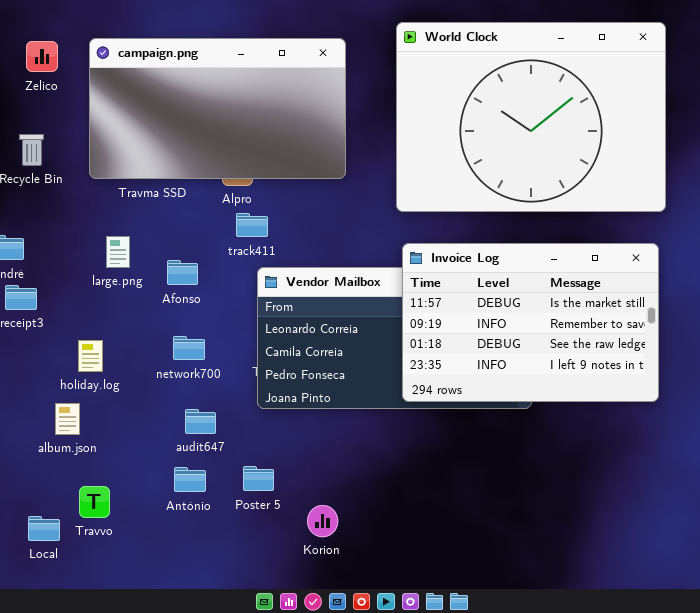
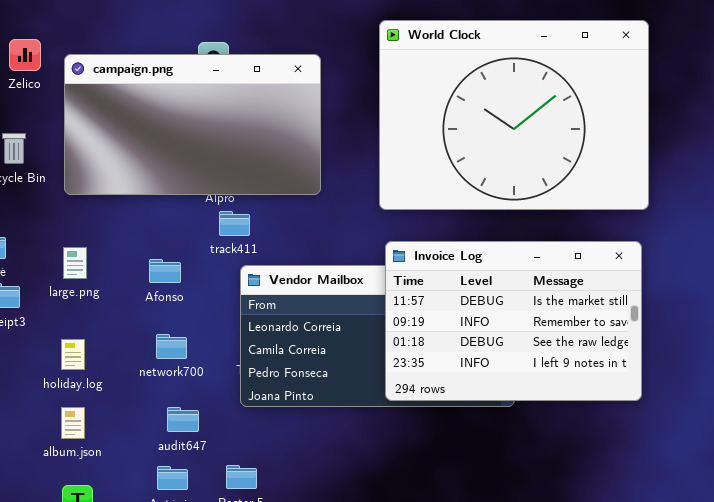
campaign.png: [89,38,346,179] -> [64,54,321,195], moved
large.png: [106,236,130,268] -> [63,247,87,279], moved
album.json: [55,403,80,435] -> [61,407,85,439], moved

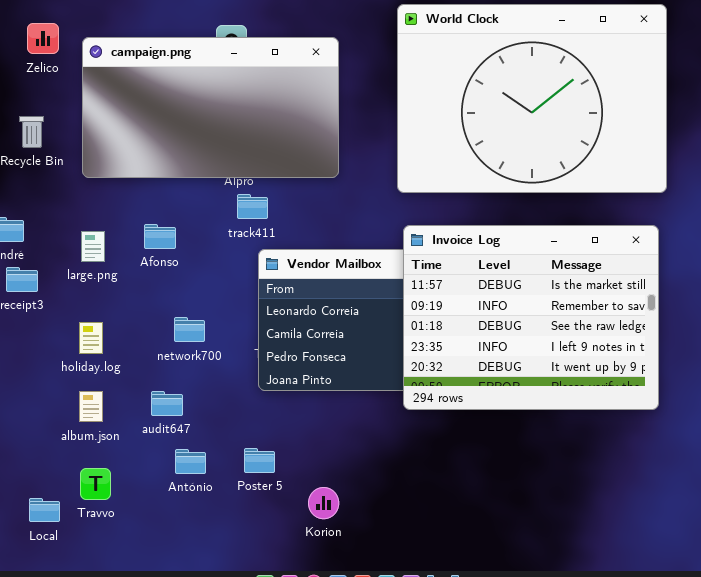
Invoice Log: [385,241,642,401] -> [403,225,659,410], resized
Afonso: [149,259,181,283] -> [144,224,176,249], moved
audit647: [167,407,199,432] -> [151,391,183,416], moved

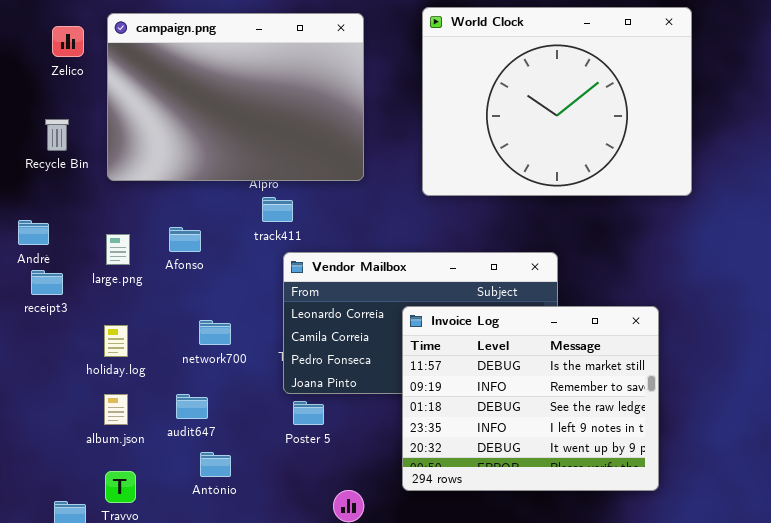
campaign.png: [82,37,339,178] -> [107,13,364,181], resized
Invoice Log: [403,225,659,410] -> [402,306,659,491], moved
Poster 5: [244,448,275,473] -> [293,401,324,425], moved

